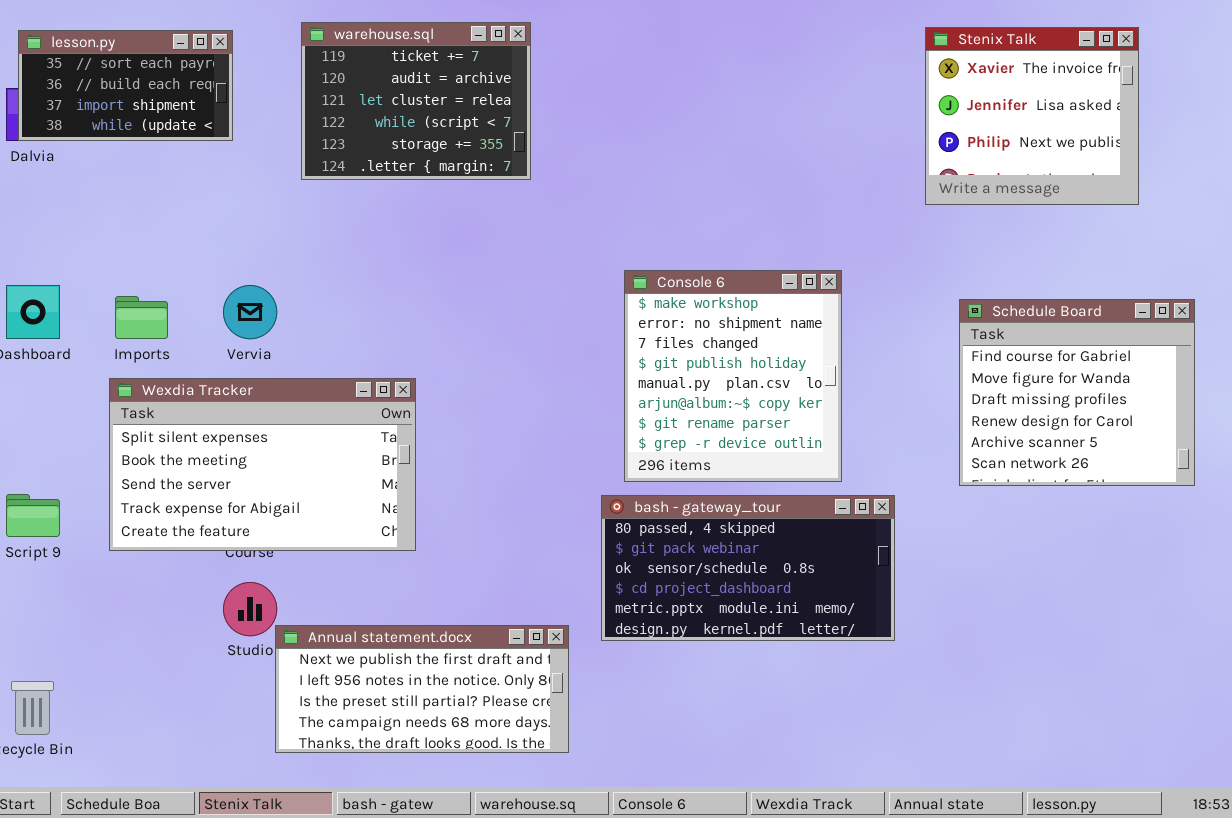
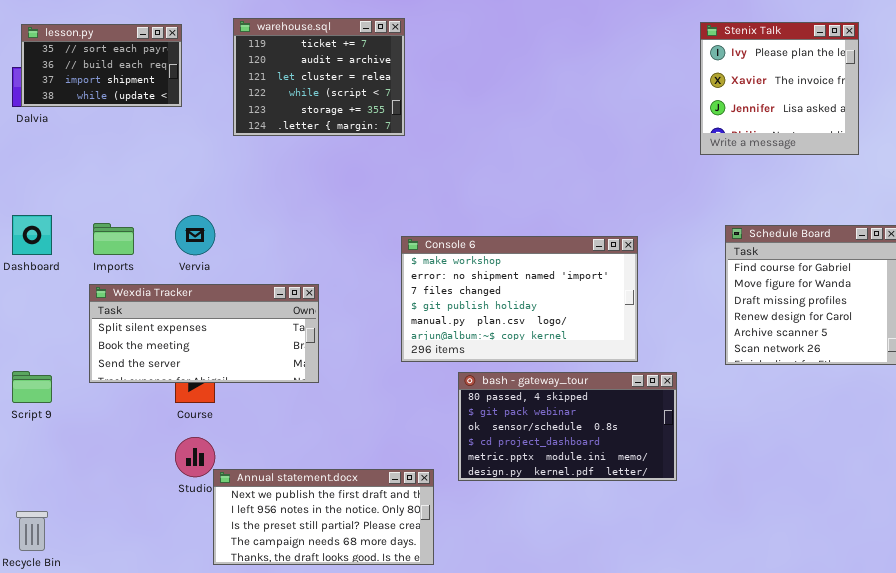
Stenix Talk: [925,27,1139,205] -> [700,22,859,155], scrolled up 1 row
Console 6: [624,270,842,482] -> [401,236,638,362], resized
Wexdia Tracker: [109,378,416,551] -> [89,284,319,383], resized

